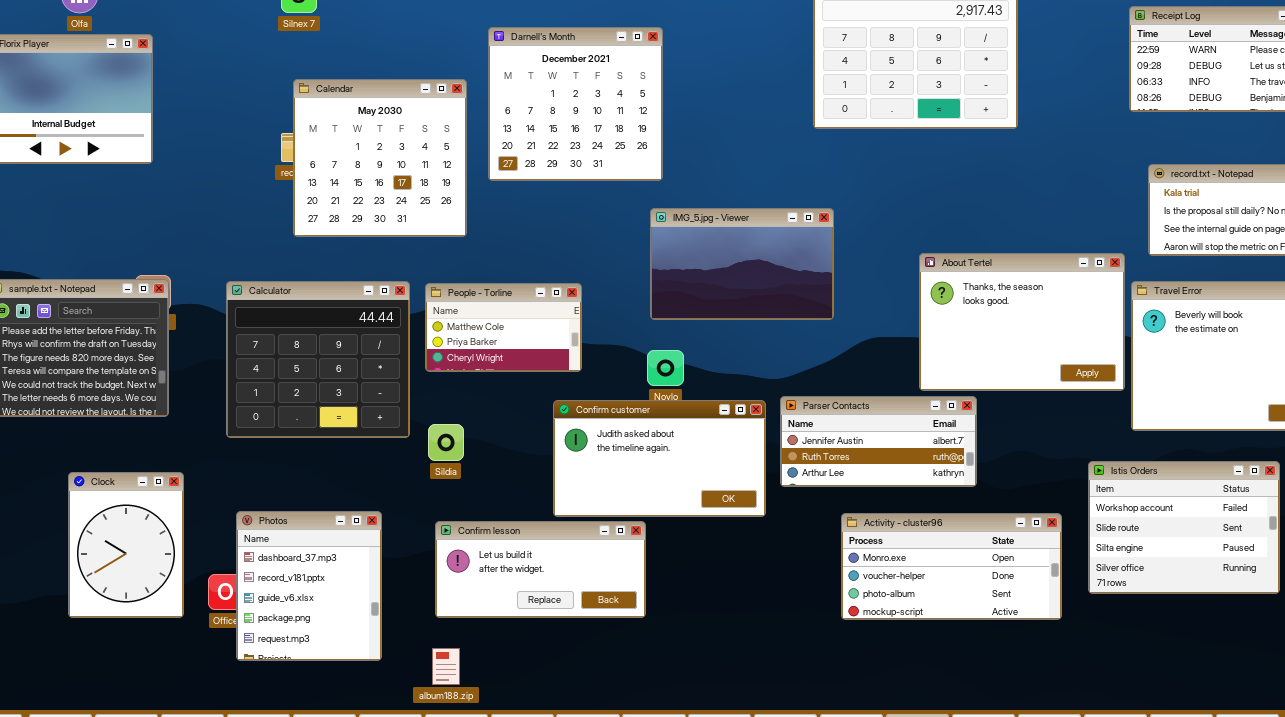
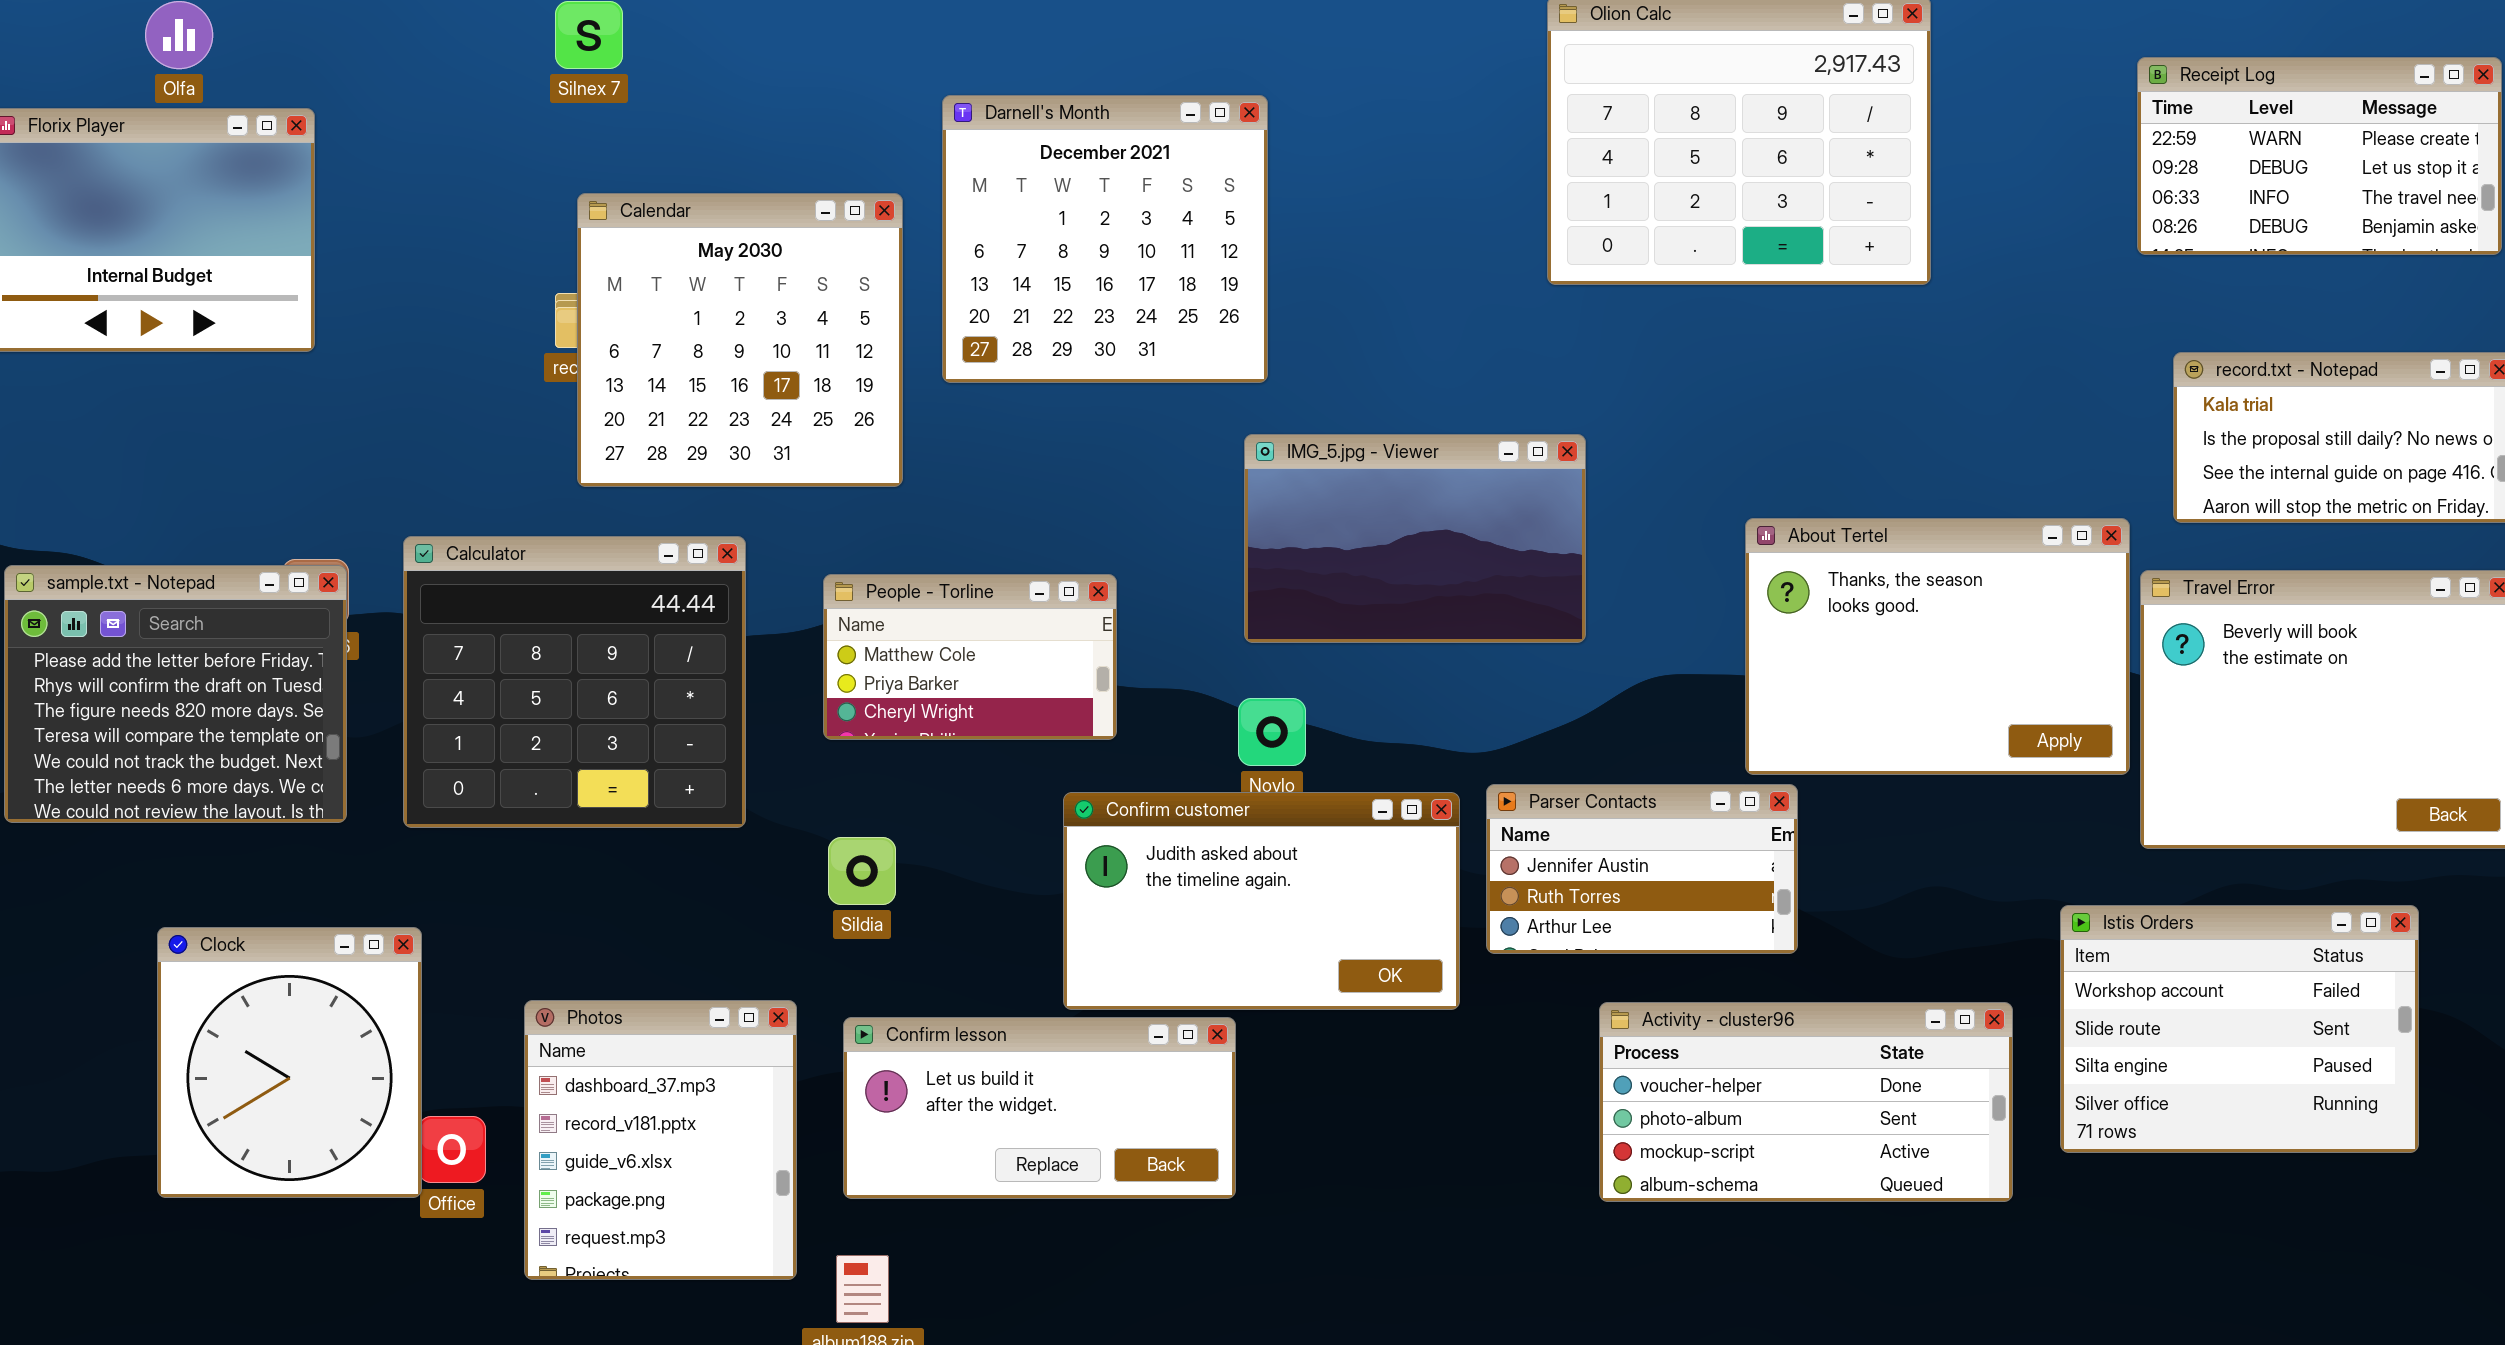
Calculator: [226,281,410,438] -> [403,536,746,828], moved
Parser Contacts: [780,396,977,487] -> [1486,784,1798,954], resized
Clock: [68,472,184,618] -> [157,927,422,1198], resized
Photos: [236,511,382,661] -> [524,1000,797,1280], moved
Activity - cluster96: [841,513,1062,620] -> [1599,1002,2013,1202], scrolled down 1 row

